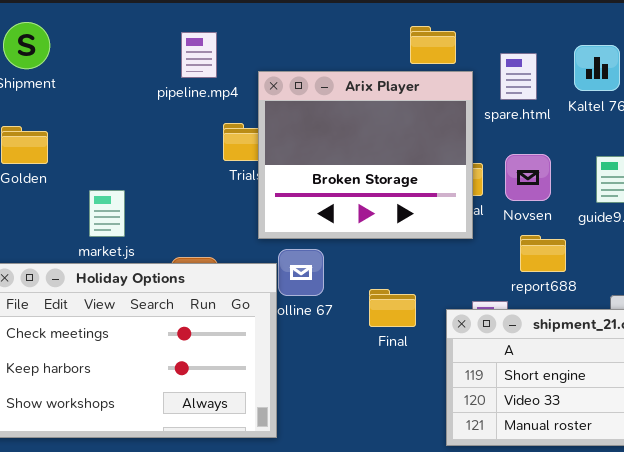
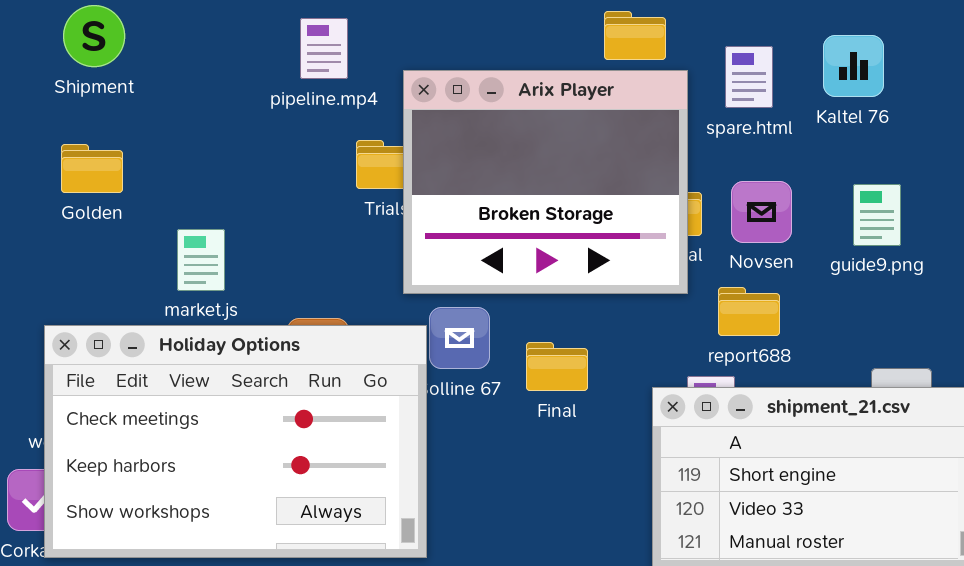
report688: [520,235,566,272] -> [718,287,780,336], moved
Final: [369,289,416,327] -> [526,342,588,391], moved

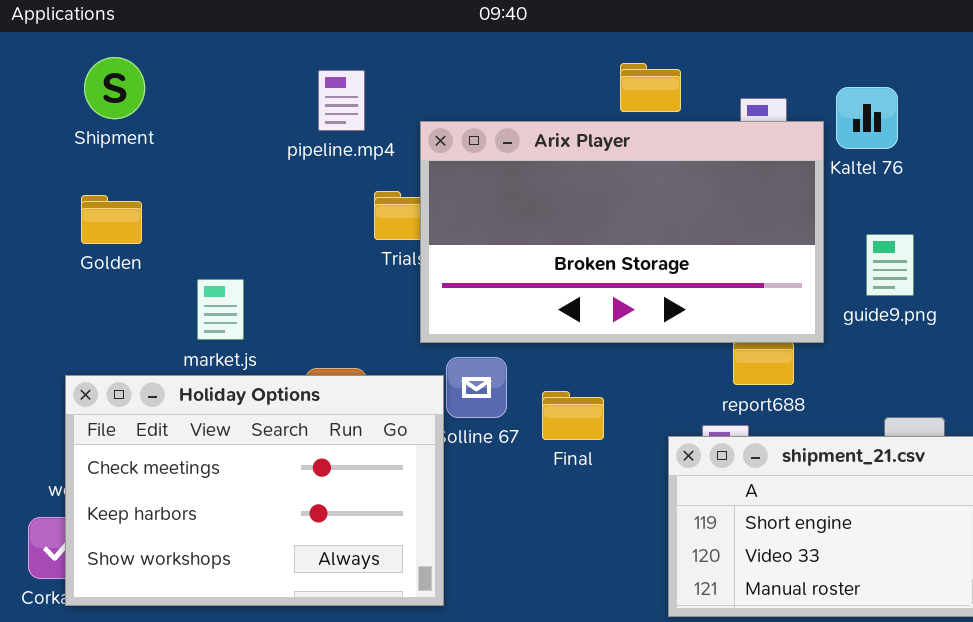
Arix Player: [403,70,688,294] -> [420,121,824,343], resized

